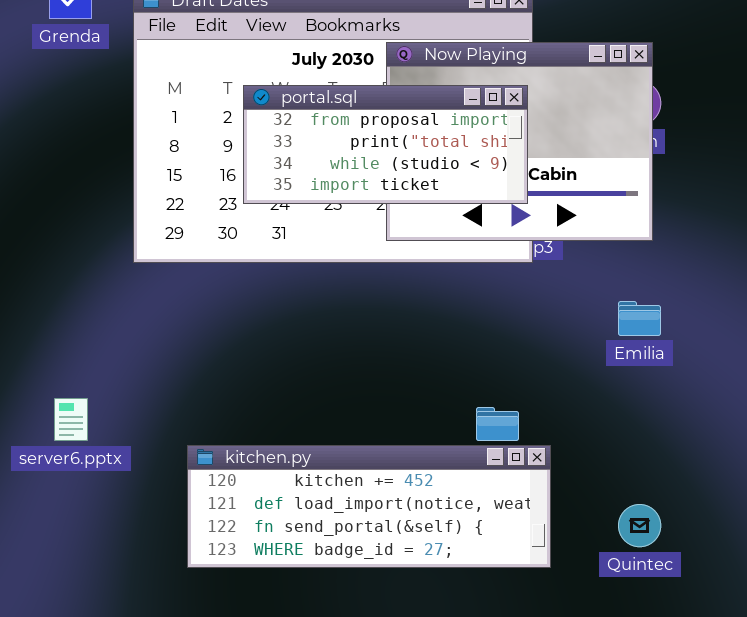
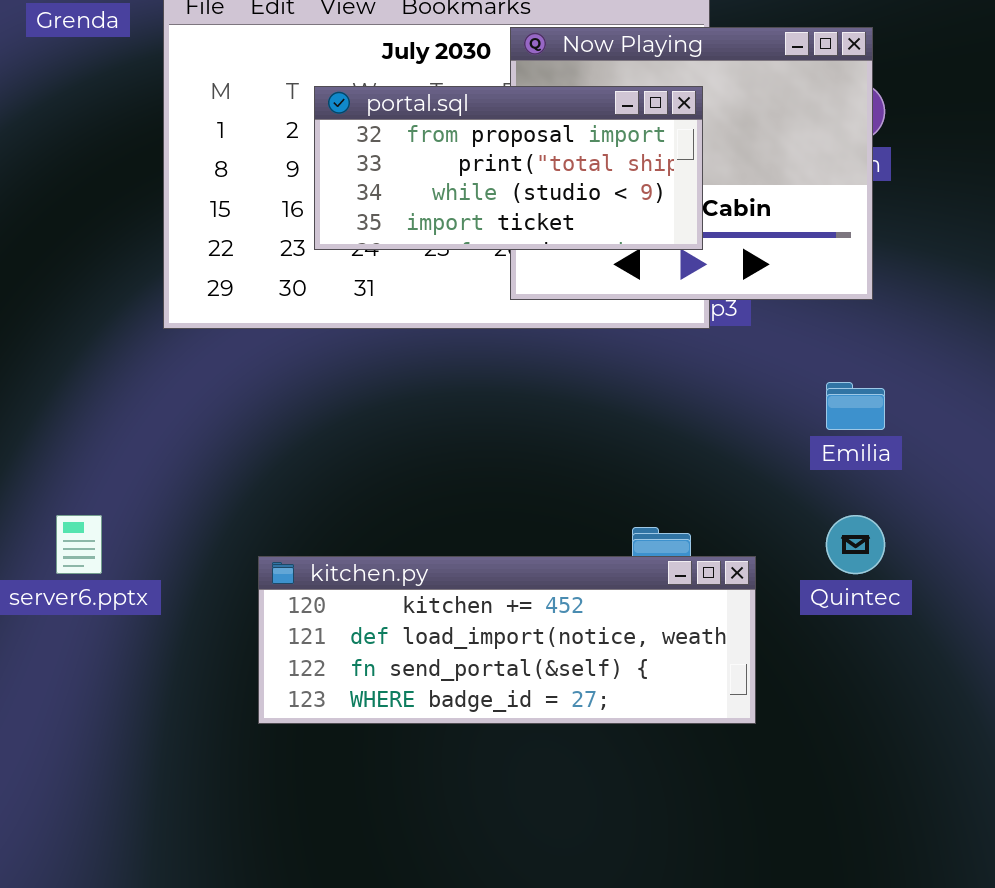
kitchen.py: [187,445,551,568] -> [258,556,756,724], moved
Quintec: [618,504,661,547] -> [826,515,885,574], moved

